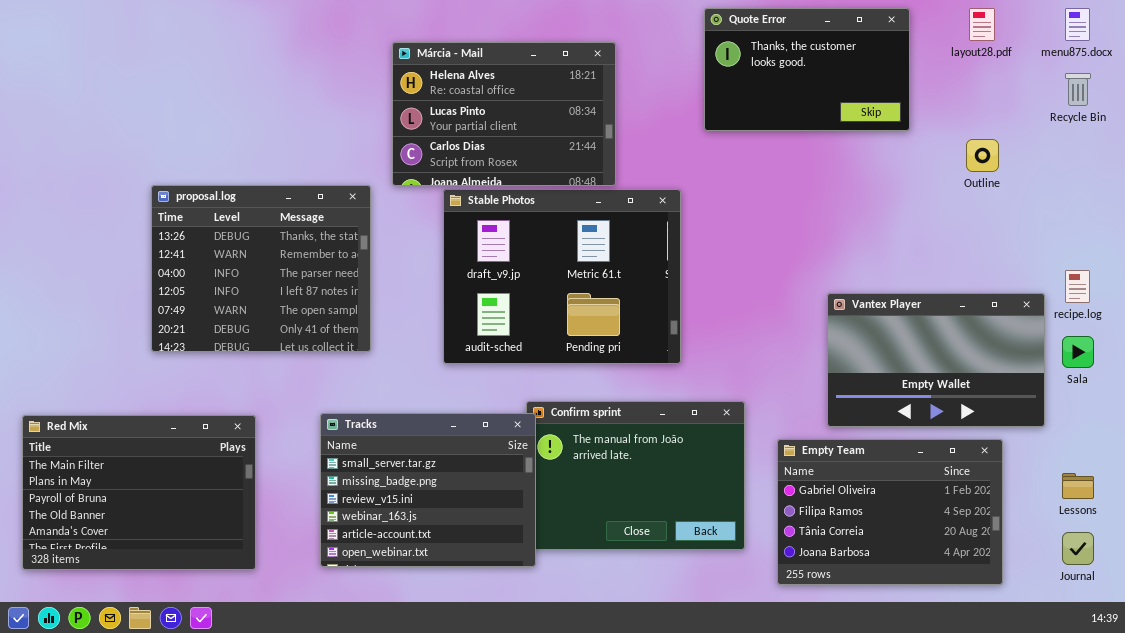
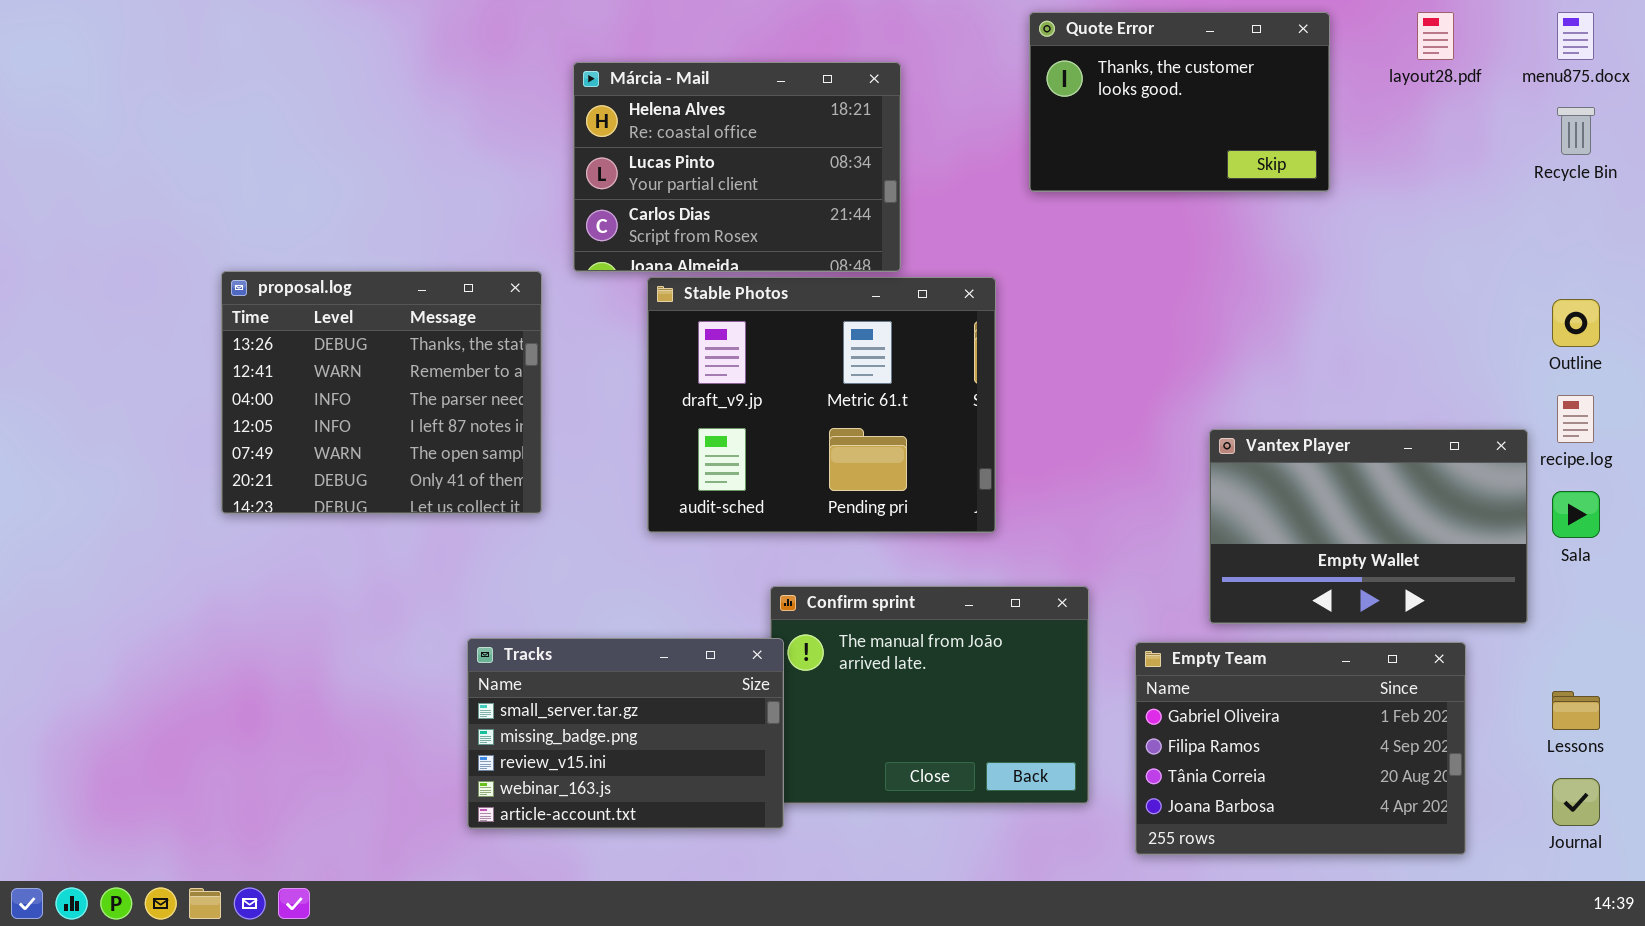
Outline: [966,139,999,172] -> [1552,299,1600,347], moved
Tracks: [320,413,536,567] -> [467,638,784,829], resized
Red Mix: [22,415,256,570] -> none, closed

